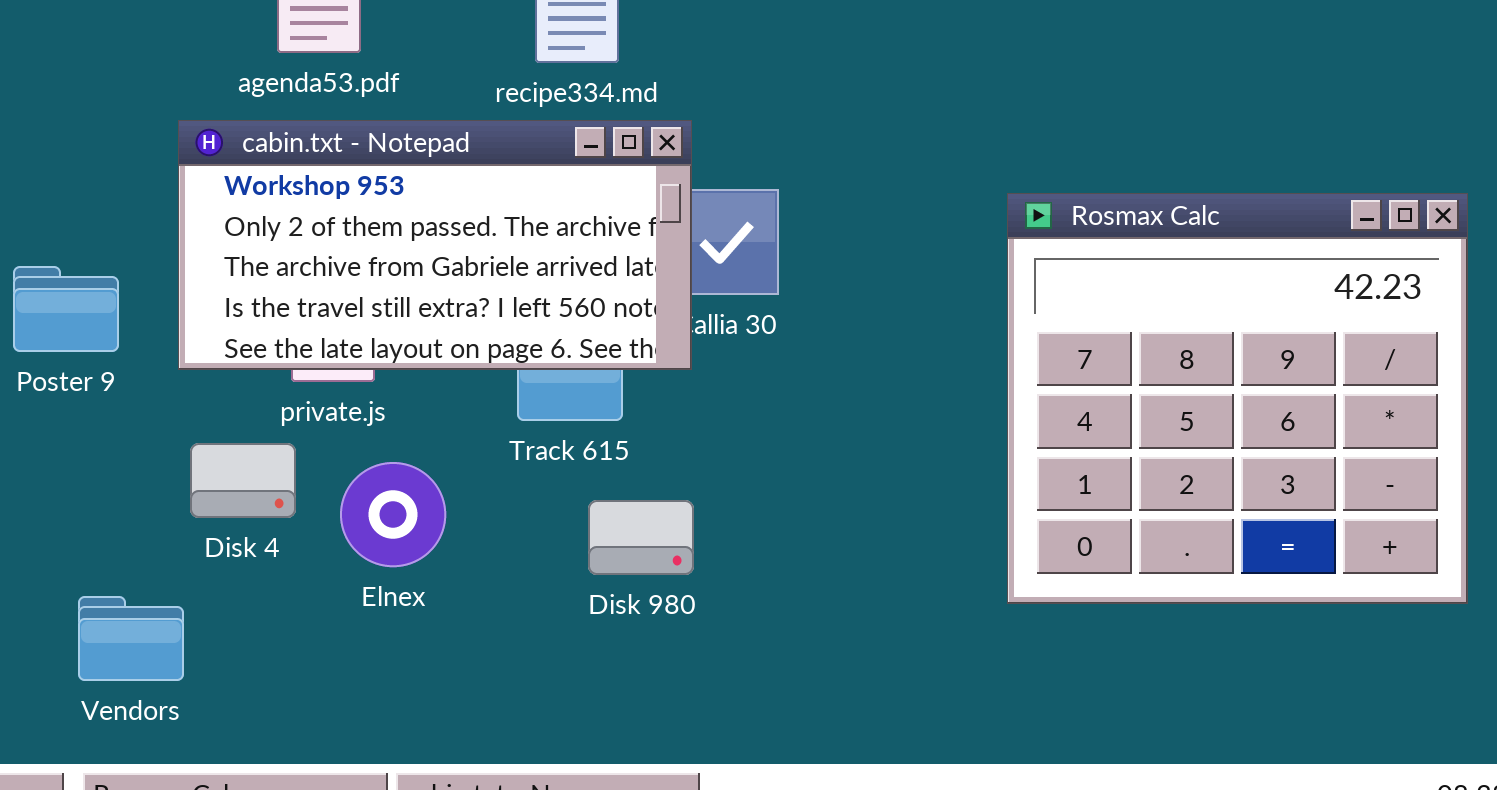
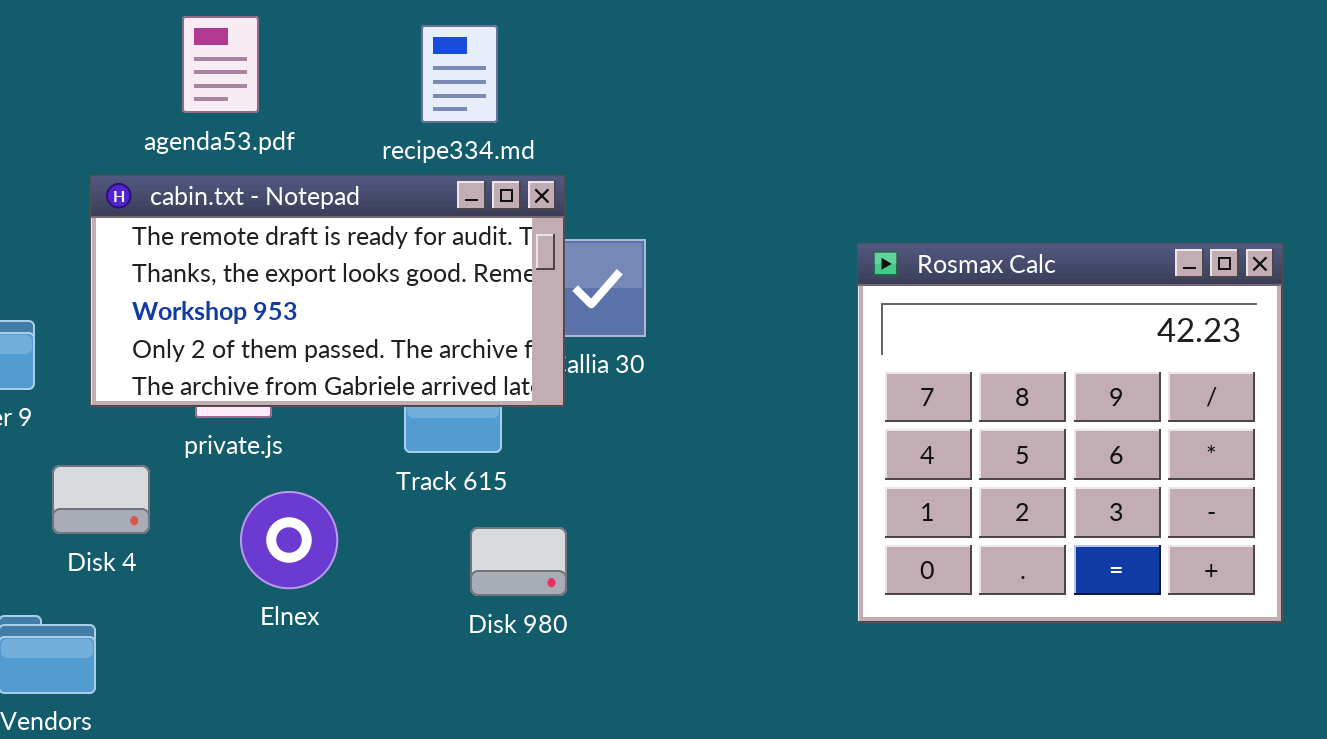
cabin.txt - Notepad: [178,120,692,370] -> [90,175,565,407], scrolled up 2 rows
Disk 4: [190,443,296,518] -> [52,465,150,534], moved

